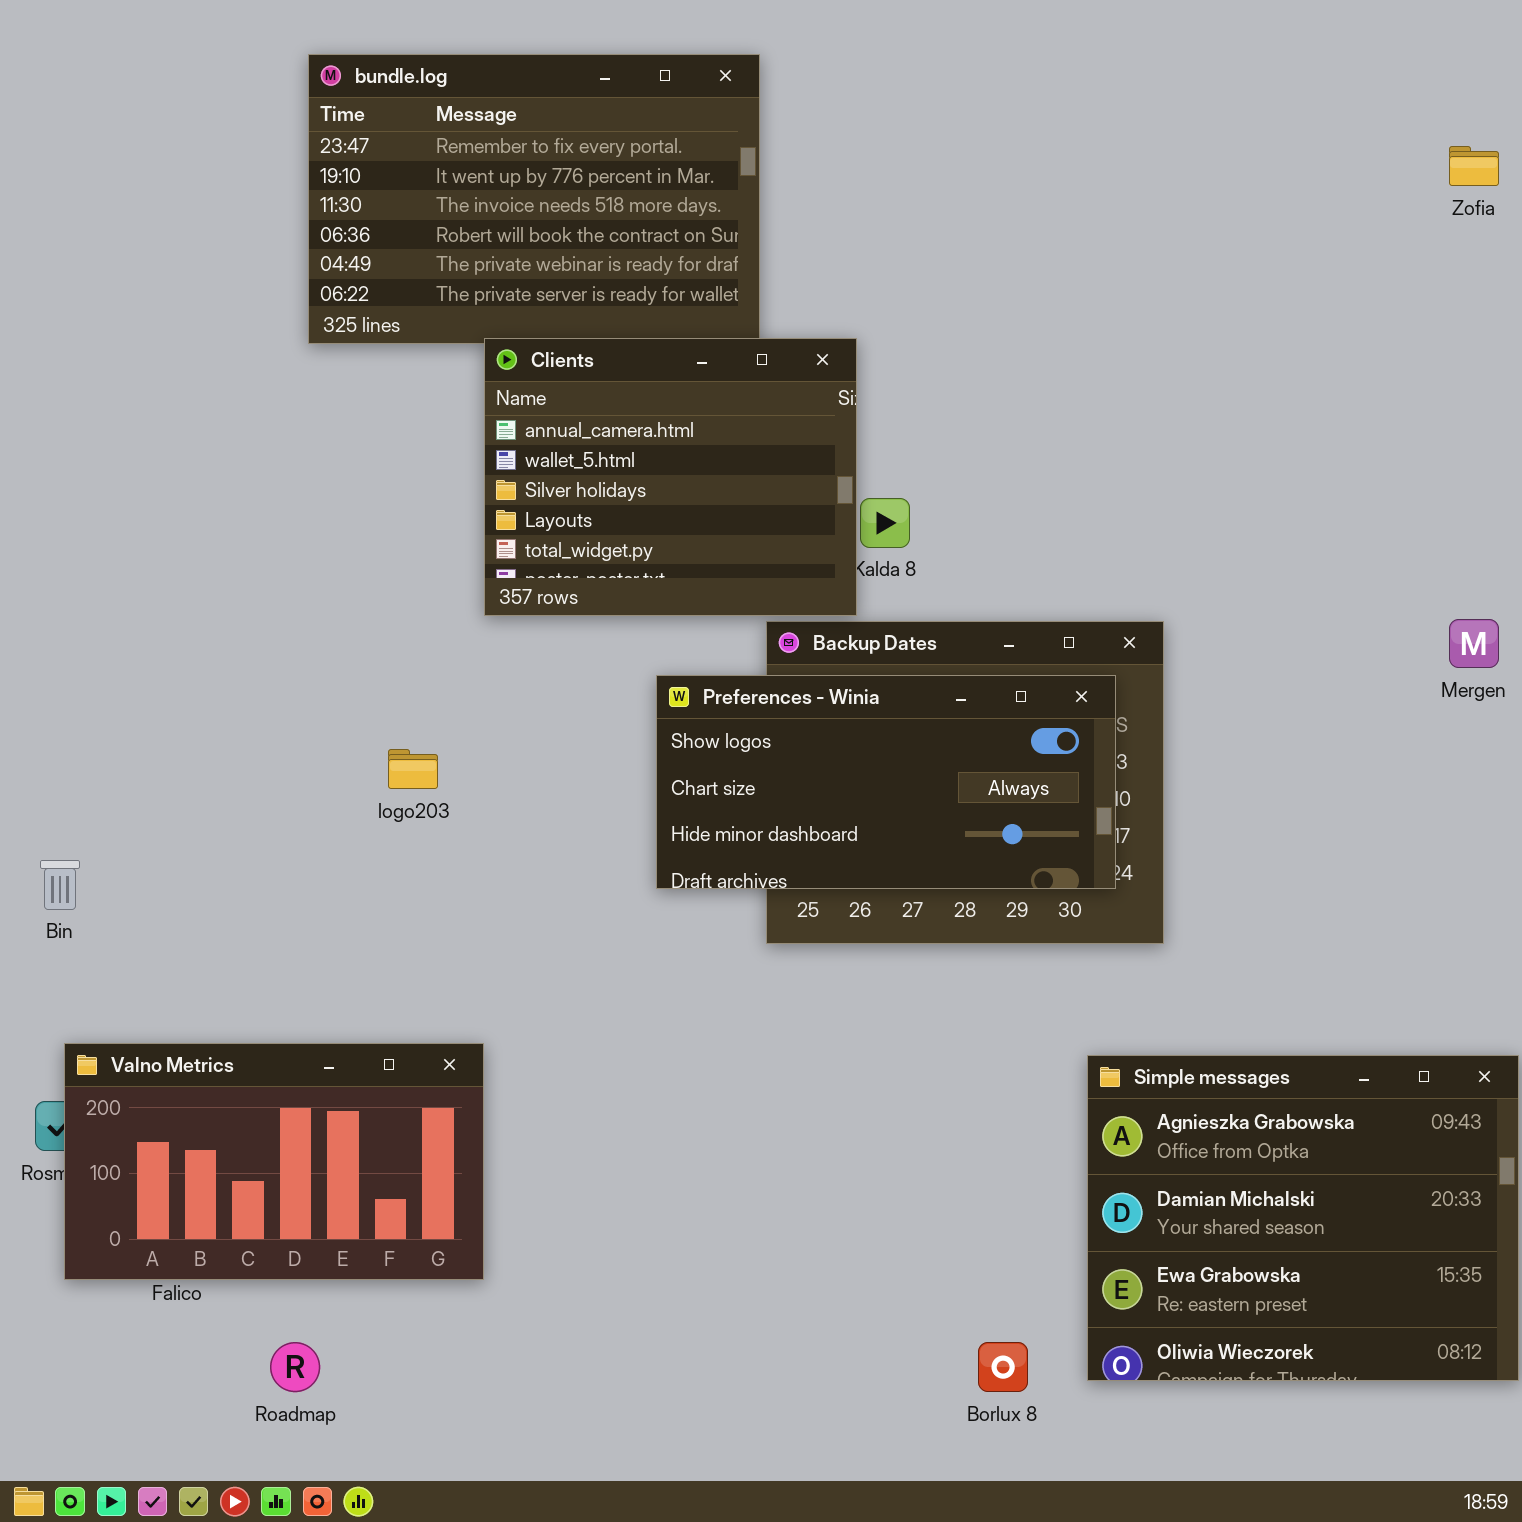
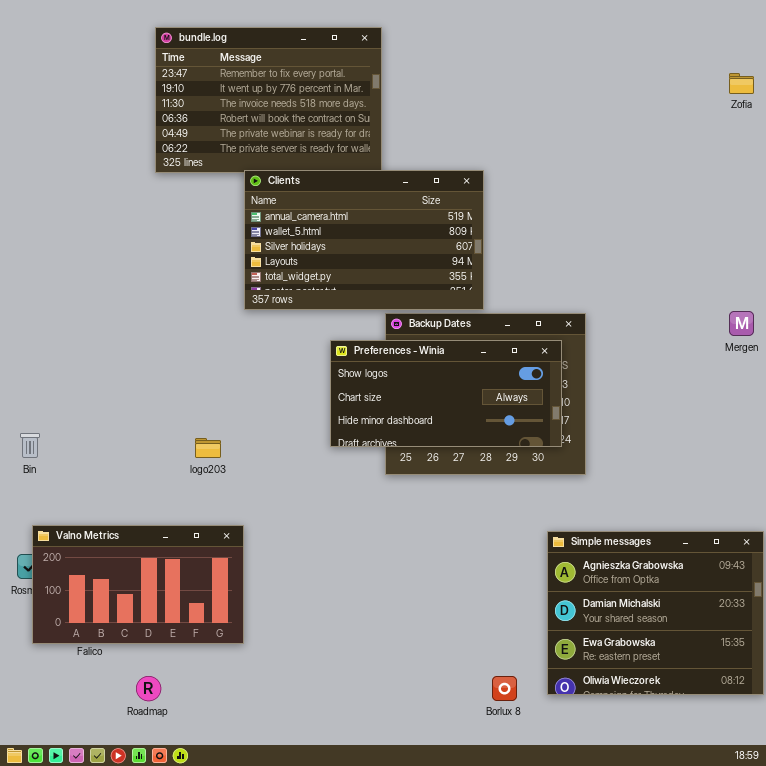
Clients: [484,338,857,616] -> [244,170,484,310], resized
logo203: [388,749,438,789] -> [195,438,221,458], moved

